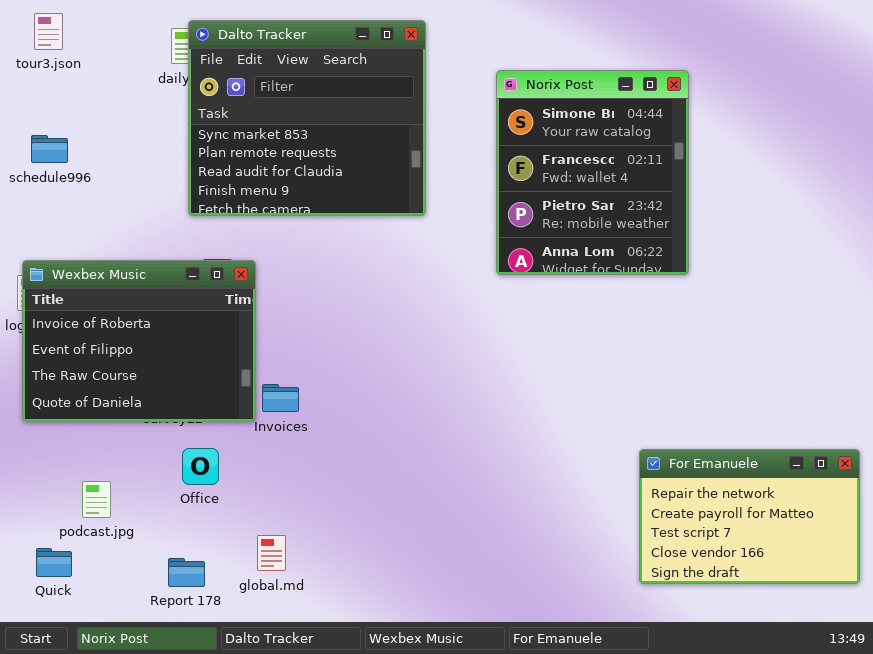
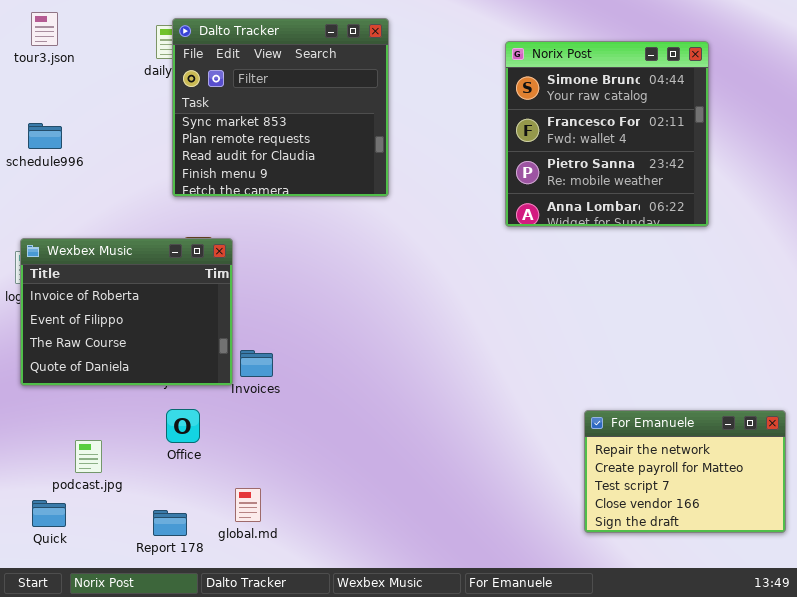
Norix Post: [496,70,689,275] -> [505,41,709,227], moved, resized

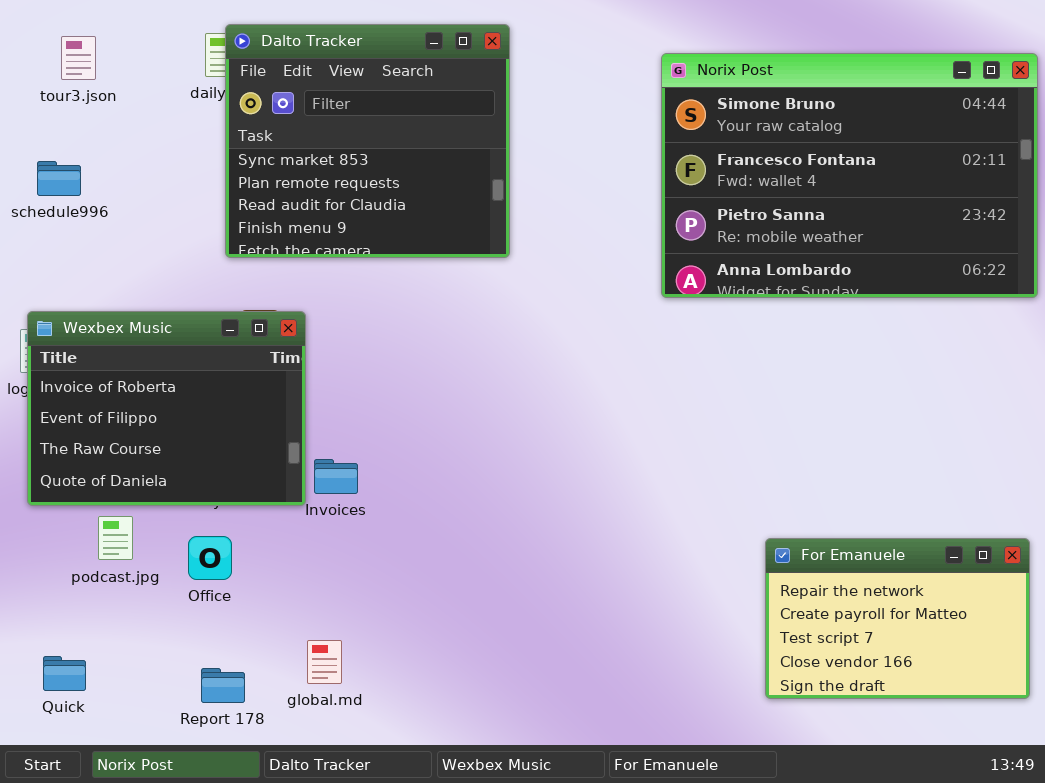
tour3.json: [31,12,58,46] -> [61,36,96,80], moved
Norix Post: [505,41,709,227] -> [661,53,1038,298], resized
Office: [166,409,200,443] -> [188,536,232,580], moved
podcast.jpg: [75,440,102,473] -> [98,516,133,560], moved

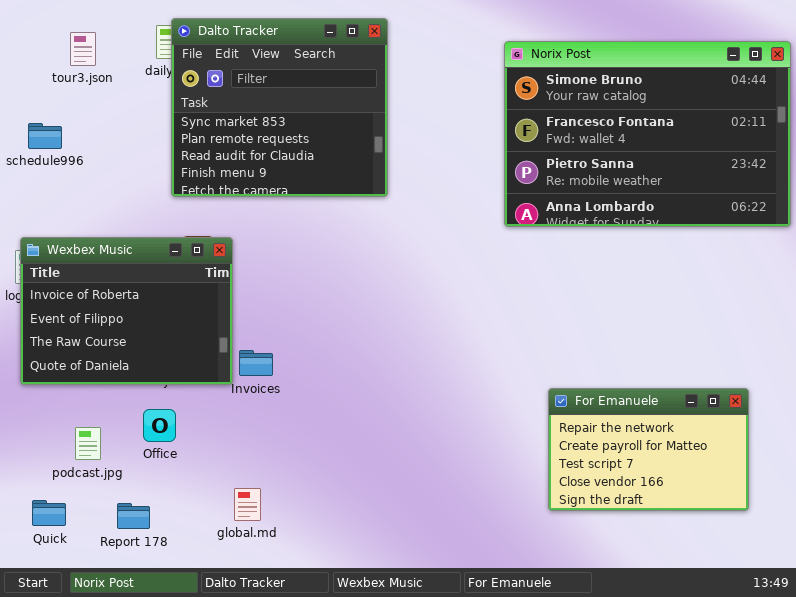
tour3.json: [61,36,96,80] -> [70,32,96,66], moved
podcast.jpg: [98,516,133,560] -> [75,427,101,460], moved
For Emanuele: [765,538,1030,699] -> [548,388,749,511], moved
Report 178: [201,668,245,703] -> [117,503,150,529], moved

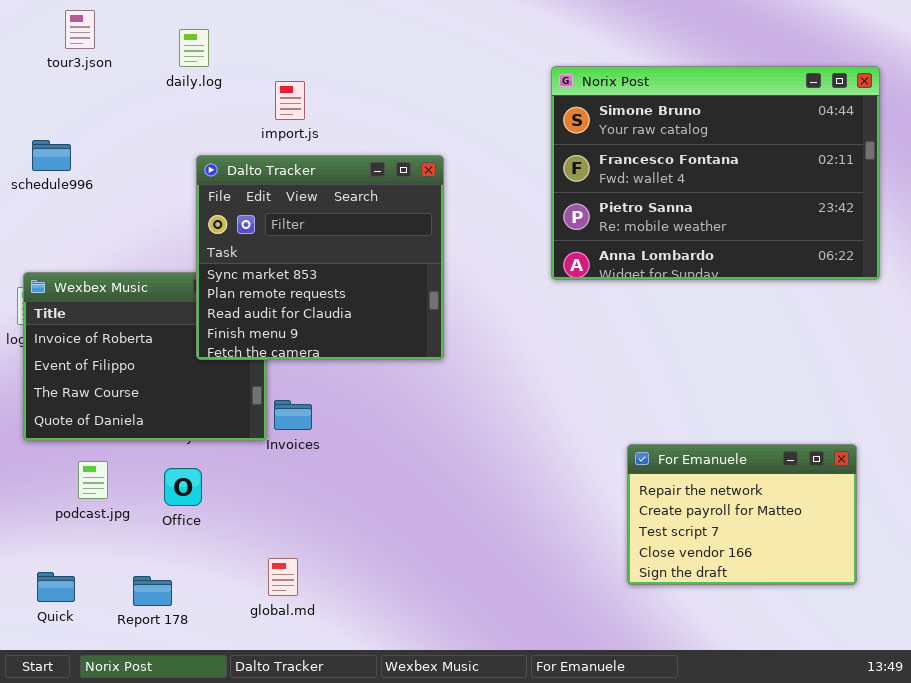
Dalto Tracker: [171,18,388,197] -> [196,155,444,360], moved
tour3.json: [70,32,96,66] -> [65,10,95,49], moved
Norix Post: [504,41,791,227] -> [551,66,880,280], moved
podcast.jpg: [75,427,101,460] -> [78,461,108,499], moved

